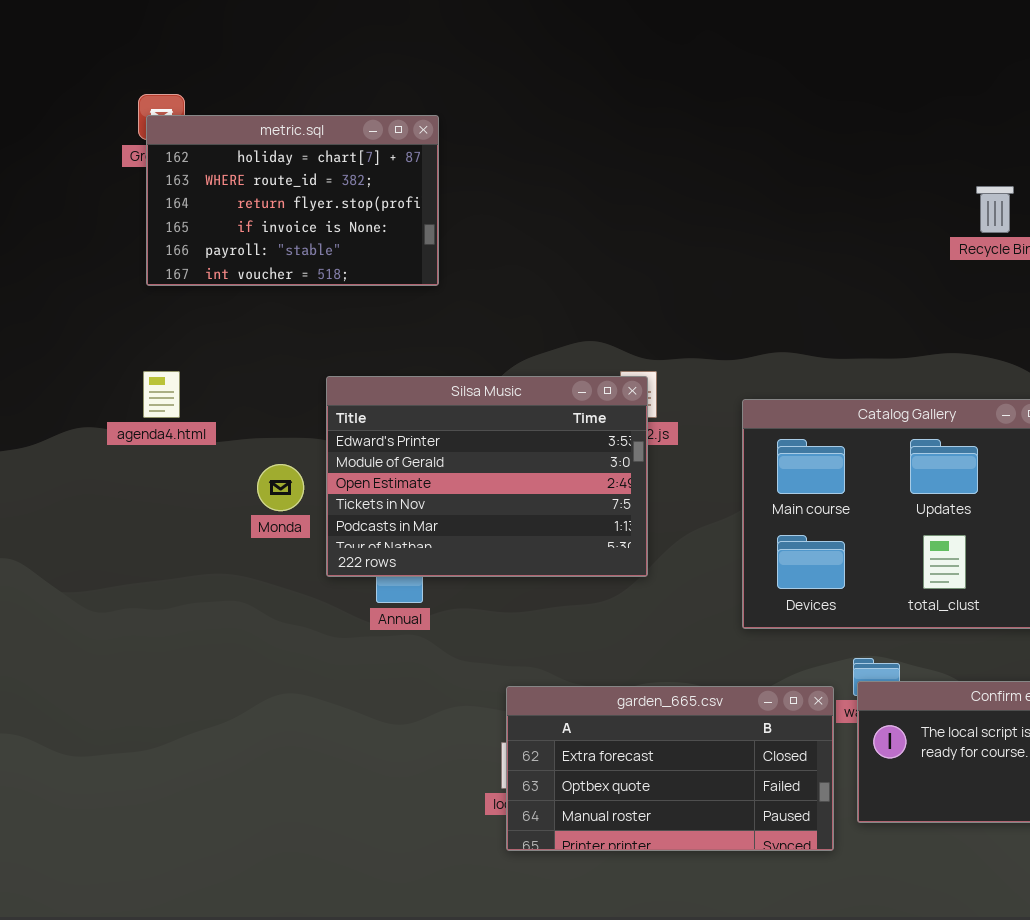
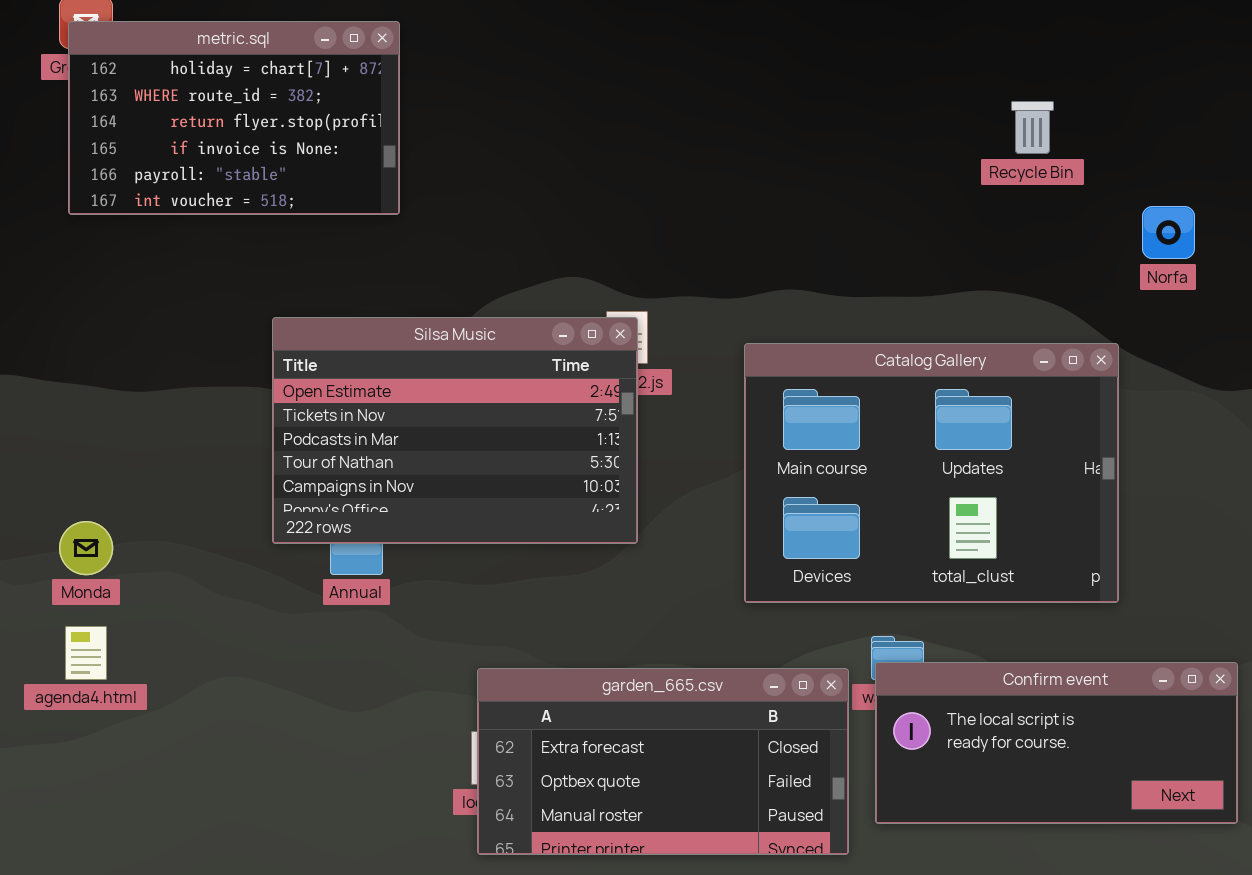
agenda4.html: [143,371,180,418] -> [65,626,107,680], moved
Silsa Music: [326,376,648,577] -> [272,317,638,544], scrolled down 2 rows
Monda: [257,464,304,511] -> [59,521,113,575], moved

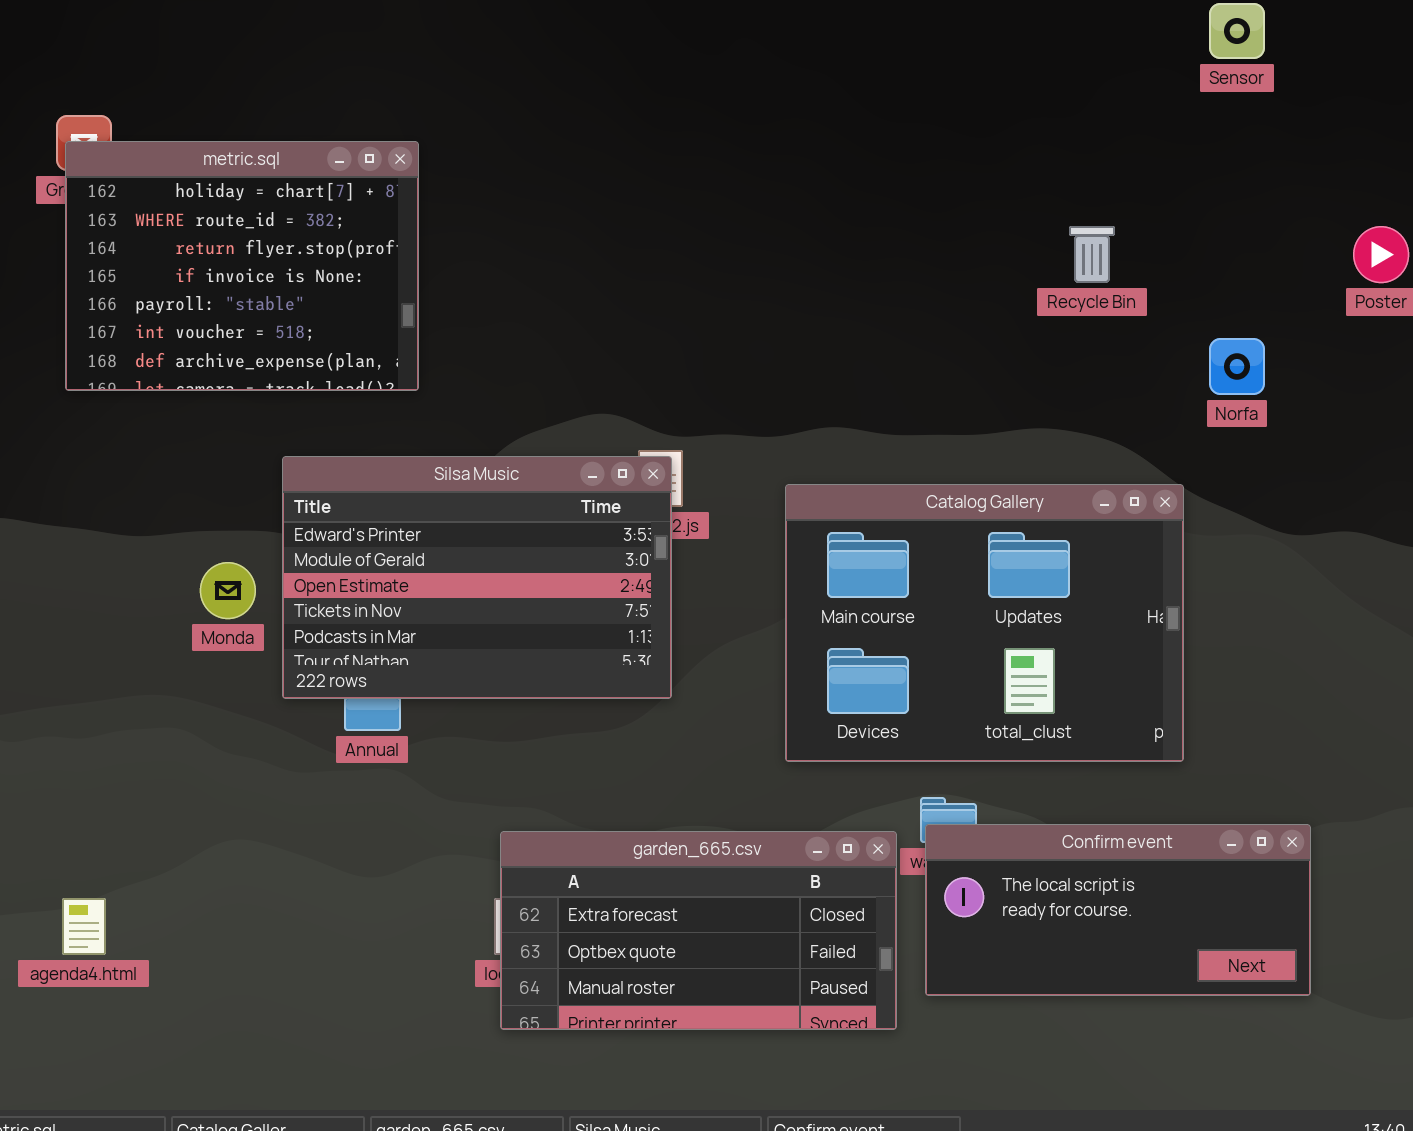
metric.sql: [68,21,400,215] -> [65,141,419,391], resized
Silsa Music: [272,317,638,544] -> [282,456,672,699], scrolled up 2 rows
Monda: [59,521,113,575] -> [200,562,256,619], moved
agenda4.html: [65,626,107,680] -> [62,898,106,955], moved

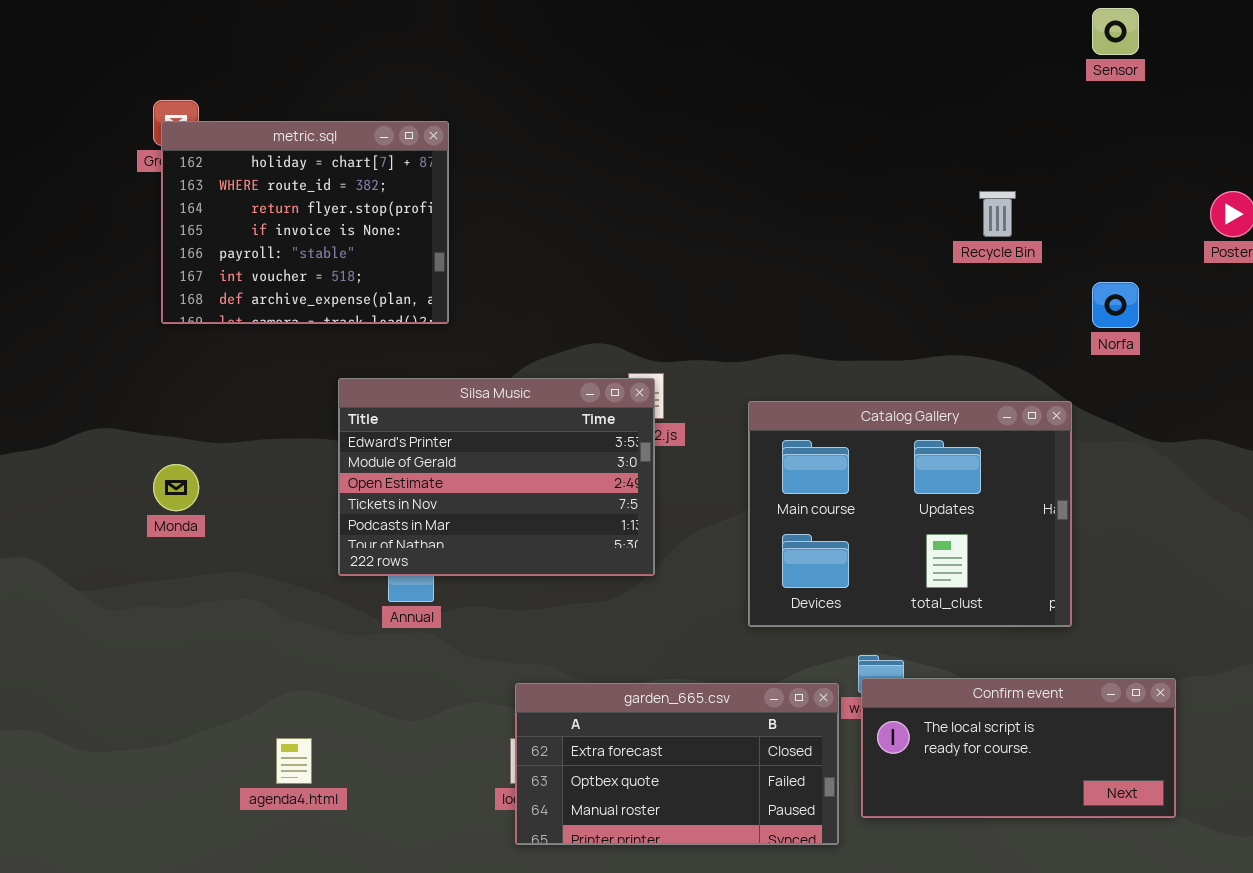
Monda: [200,562,256,619] -> [153,464,199,511], moved
agenda4.html: [62,898,106,955] -> [276,738,312,784], moved

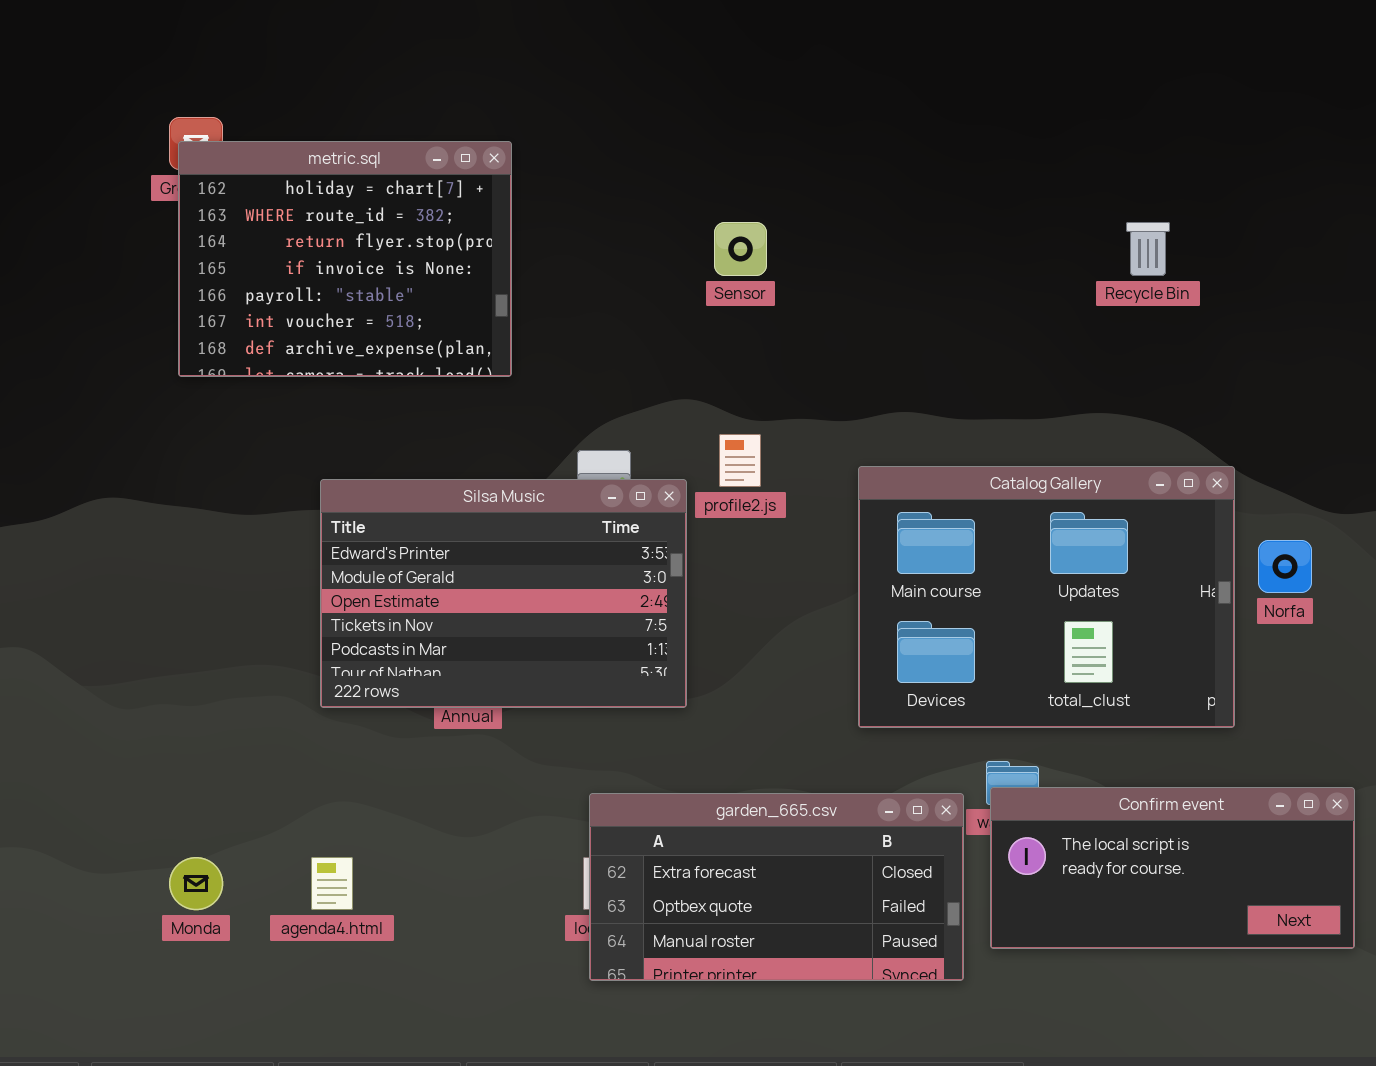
Sensor: [1092,8,1139,55] -> [714,222,767,276], moved
Norfa: [1092,282,1139,328] -> [1258,540,1312,593], moved
Silsa Music: [338,378,655,576] -> [320,479,687,708], moved
Monda: [153,464,199,511] -> [169,857,223,910], moved

